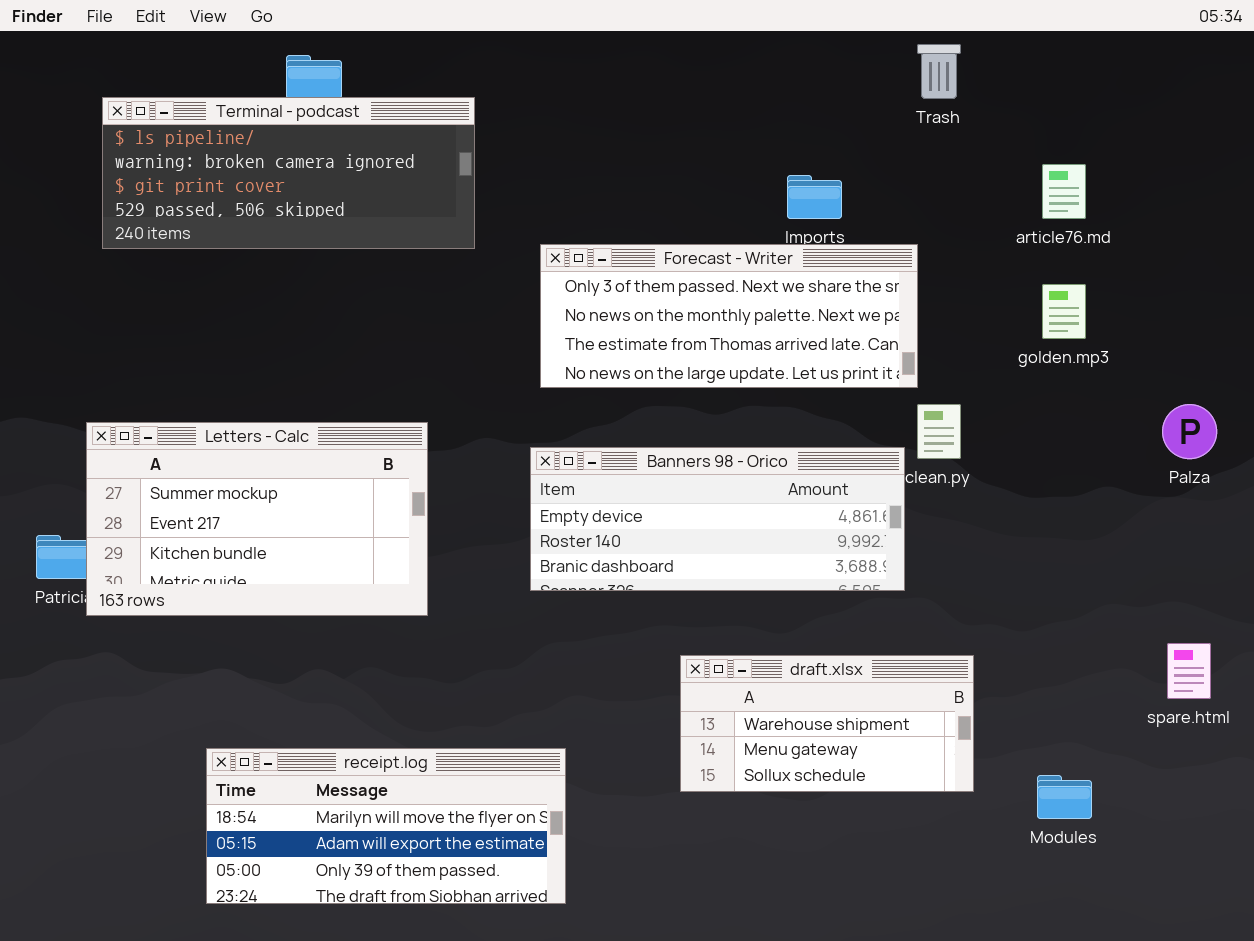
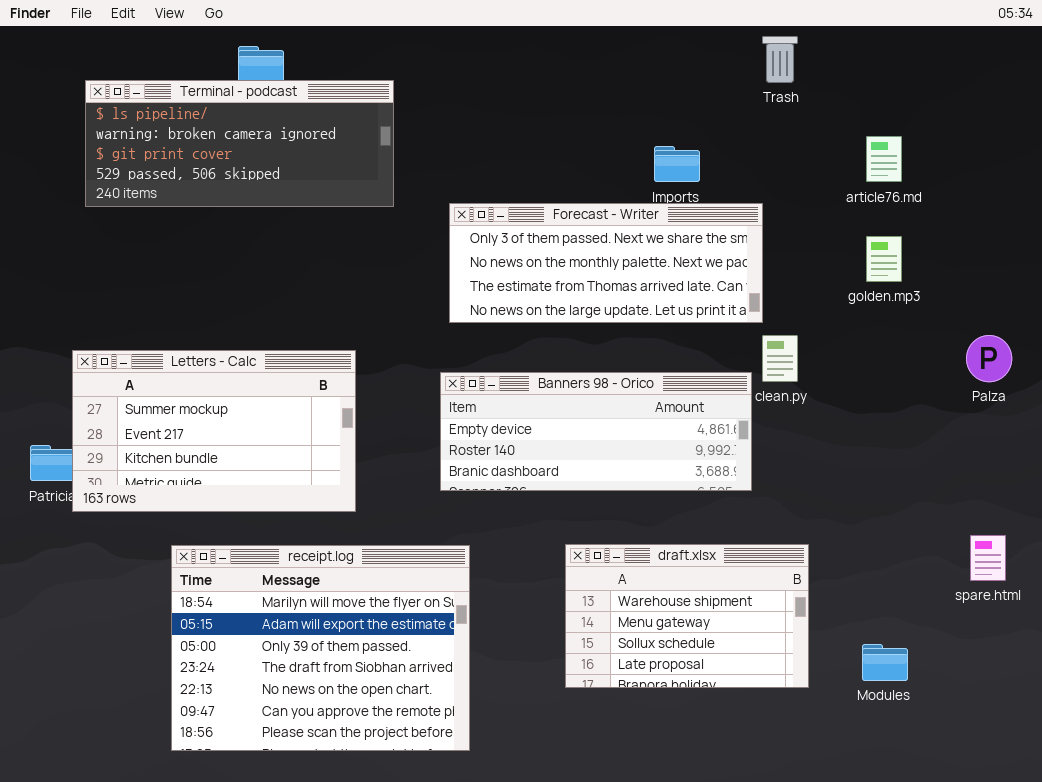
draft.xlsx: [680,655,974,792] -> [565,544,809,688], resized
receipt.log: [206,748,566,904] -> [171,545,470,751], resized

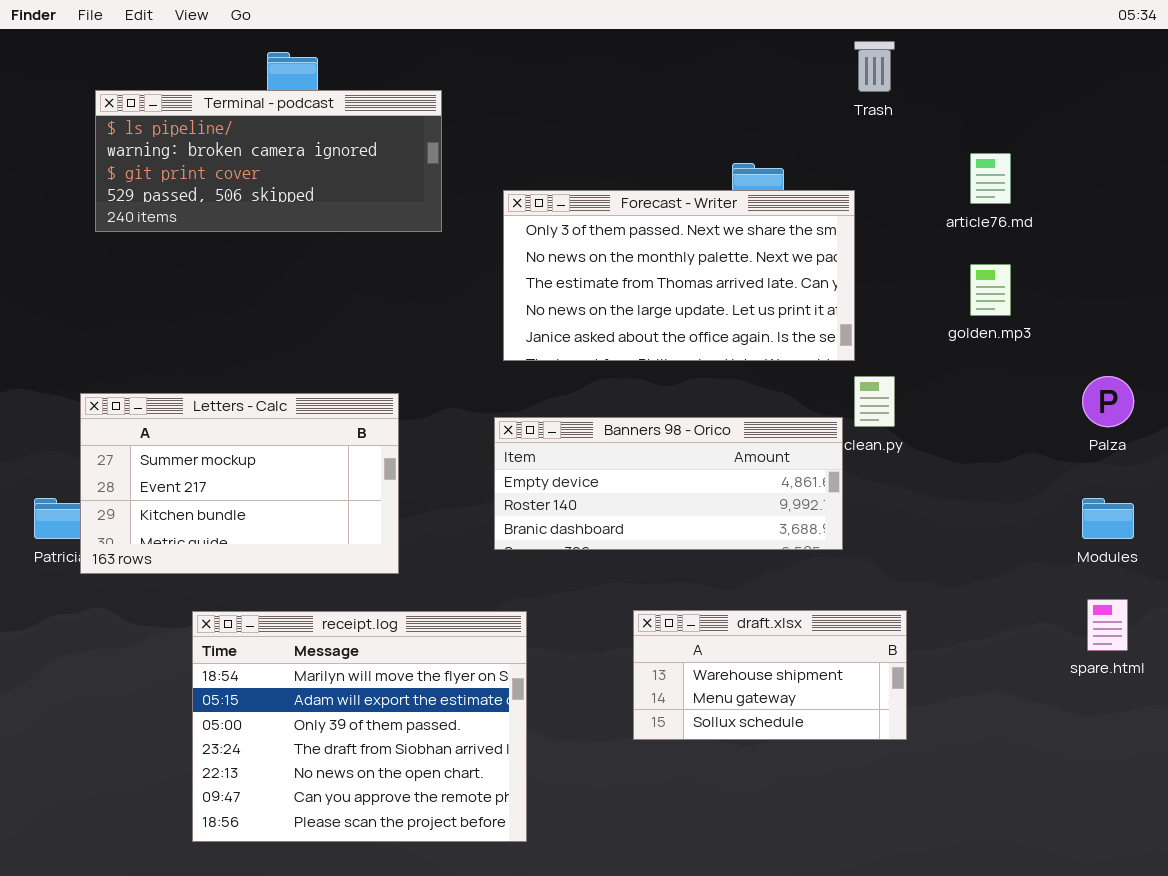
Forecast - Writer: [449,203,763,323] -> [503,190,855,361], resized
draft.xlsx: [565,544,809,688] -> [633,610,907,740], resized
Modules: [862,644,908,681] -> [1082,498,1134,539], moved

